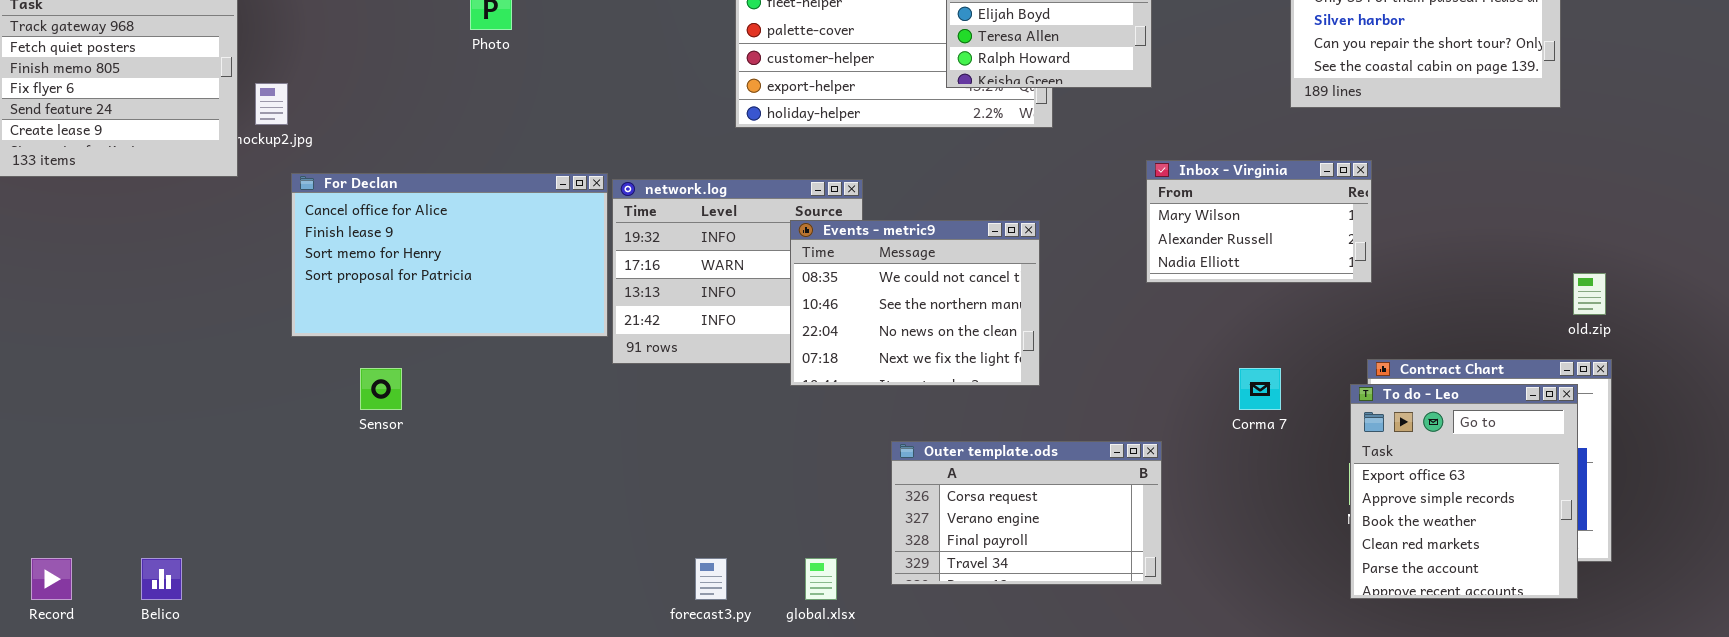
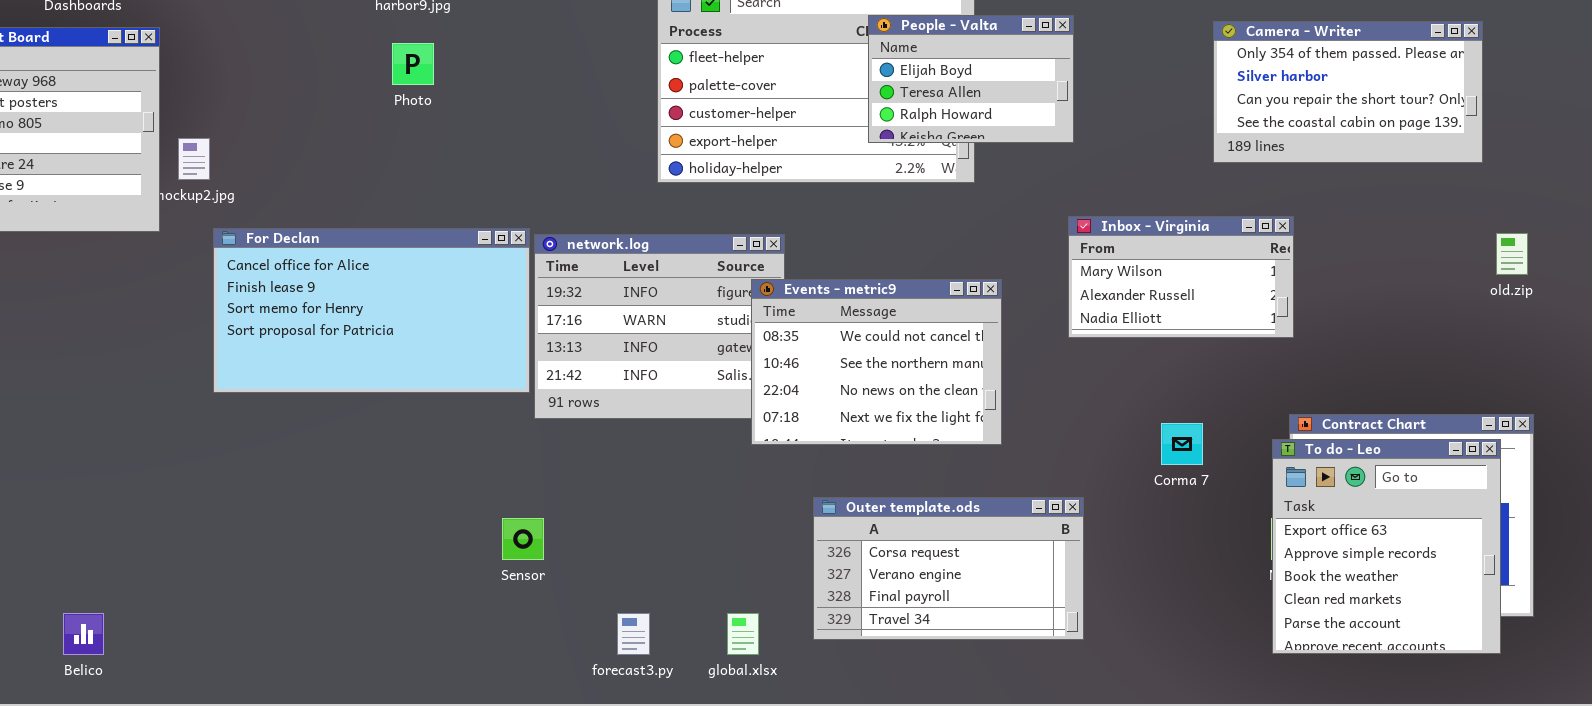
Events - metric9: [790,220,1040,386] -> [751,279,1002,445], moved
old.zip: [1573,273,1606,315] -> [1496,233,1528,275], moved
Sensor: [360,368,402,410] -> [502,518,544,560], moved

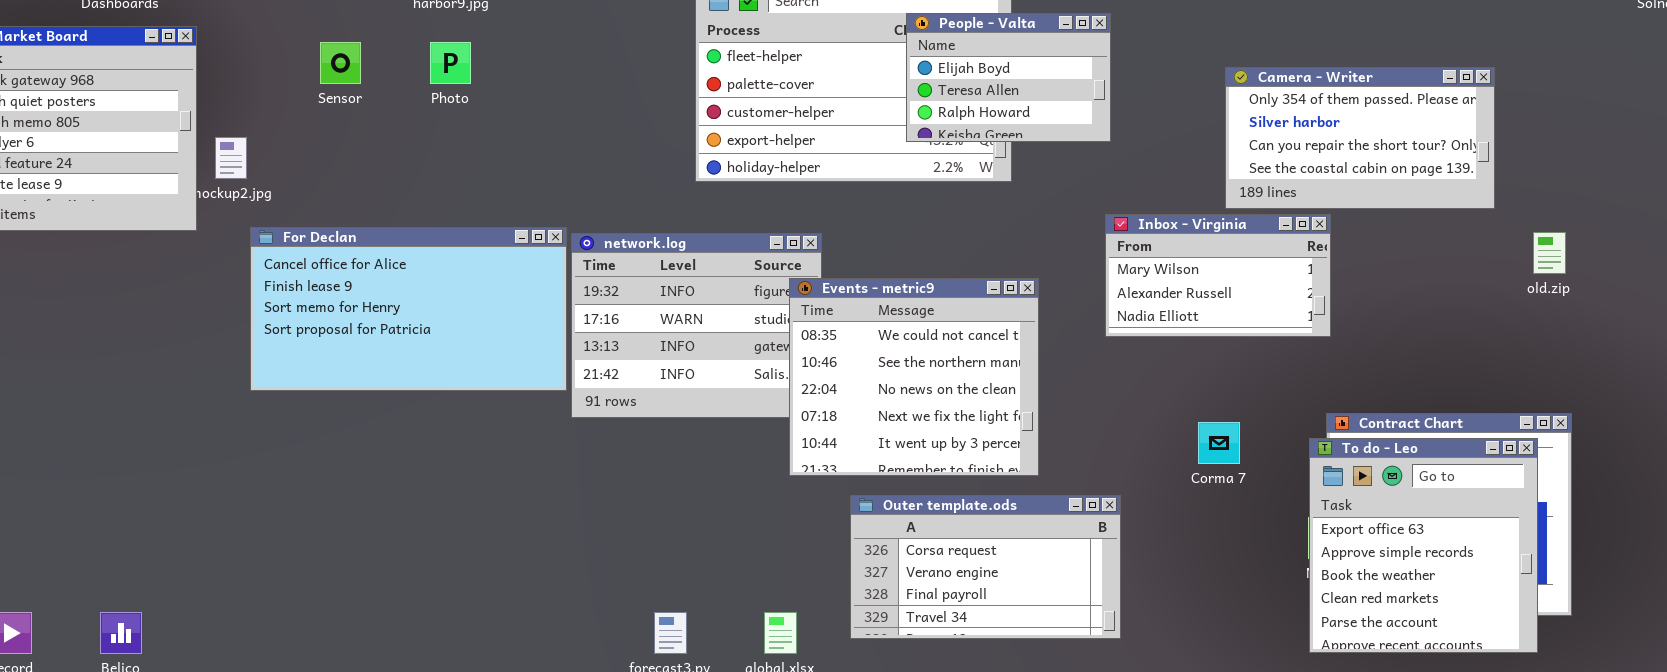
Camera - Writer: [1213,21,1483,163] -> [1225,67,1495,209], moved
Events - metric9: [751,279,1002,445] -> [789,278,1039,476], resized
Sensor: [502,518,544,560] -> [320,42,361,84], moved

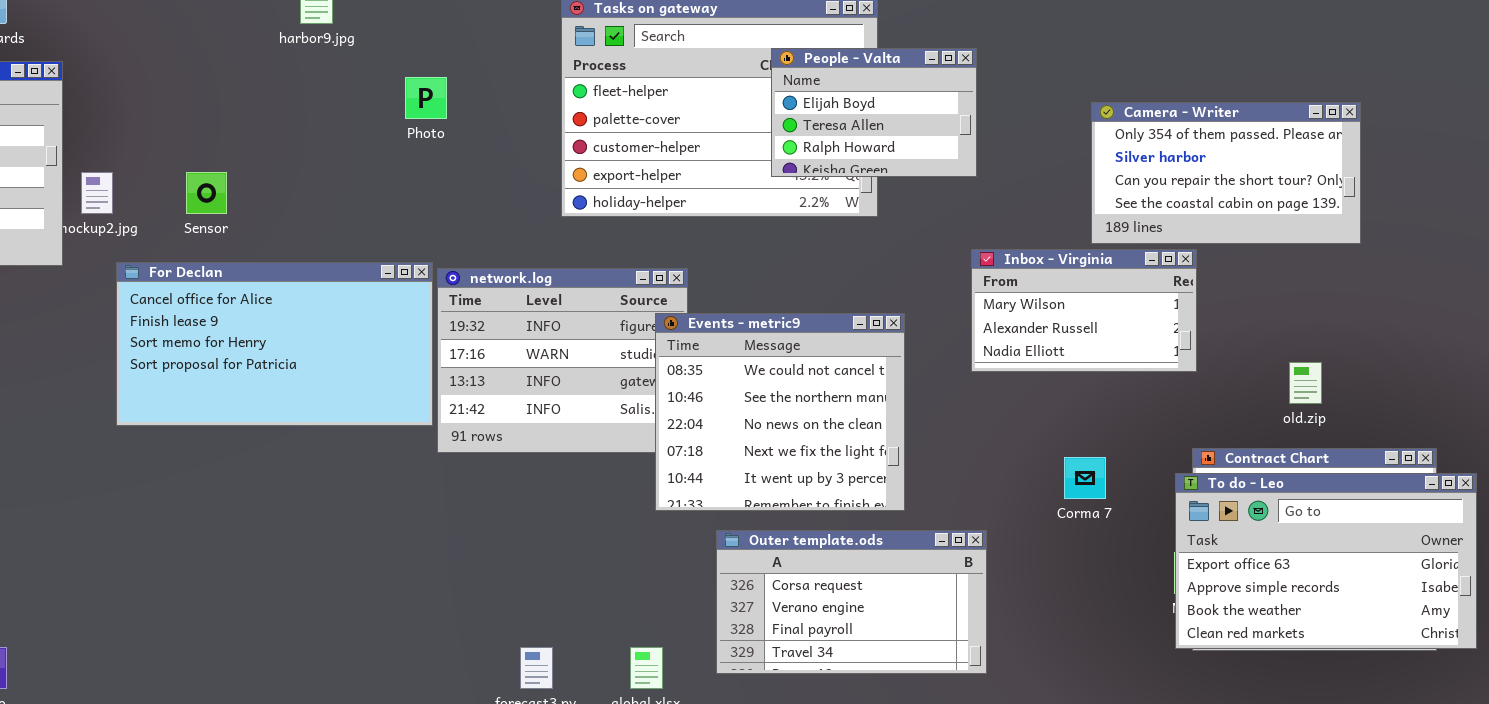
Sensor: [320,42,361,84] -> [186,172,227,214], moved
Photo: [430,42,471,84] -> [405,77,447,119], moved
old.zip: [1533,232,1566,274] -> [1289,362,1322,404], moved
To do - Leo: [1309,438,1538,653] -> [1175,473,1477,649], resized

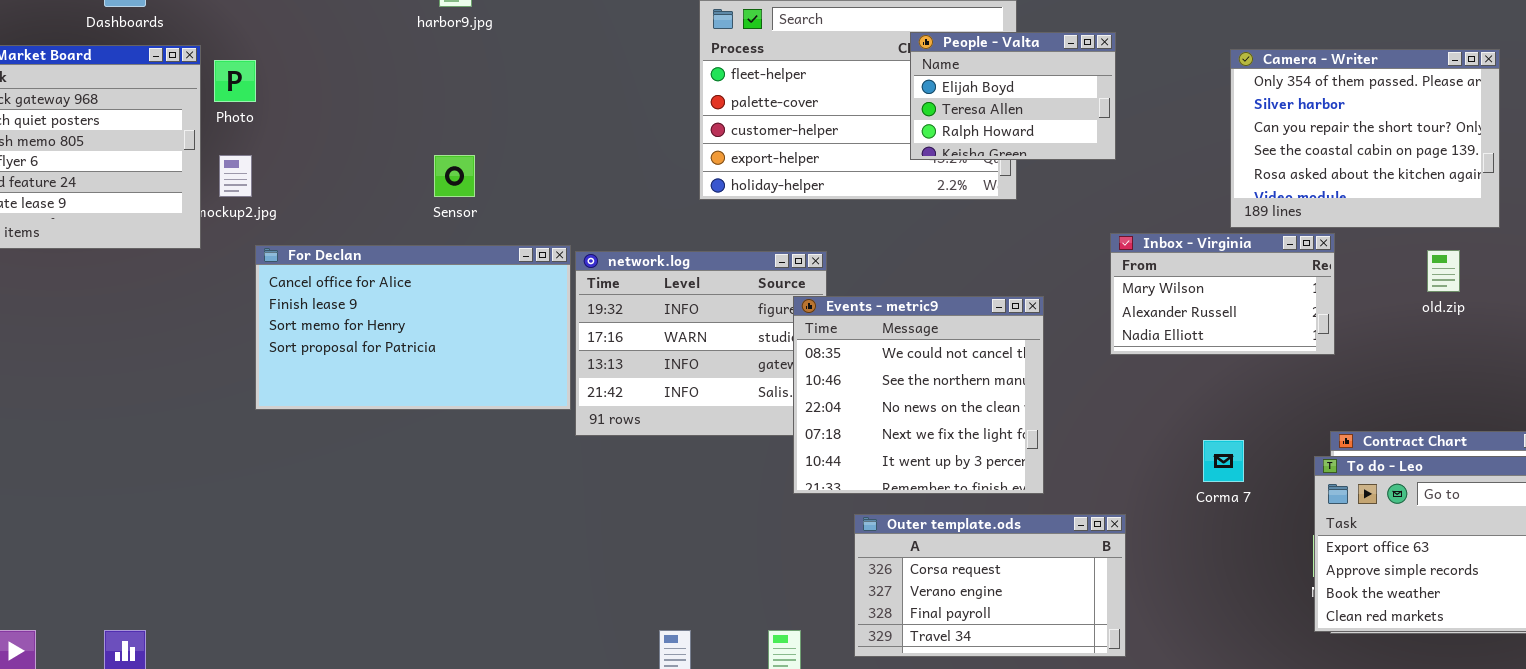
Photo: [405,77,447,119] -> [214,60,256,102], moved
Camera - Writer: [1091,102,1361,244] -> [1230,49,1500,228], resized
Sensor: [186,172,227,214] -> [434,155,475,197], moved
old.zip: [1289,362,1322,404] -> [1427,250,1460,292], moved

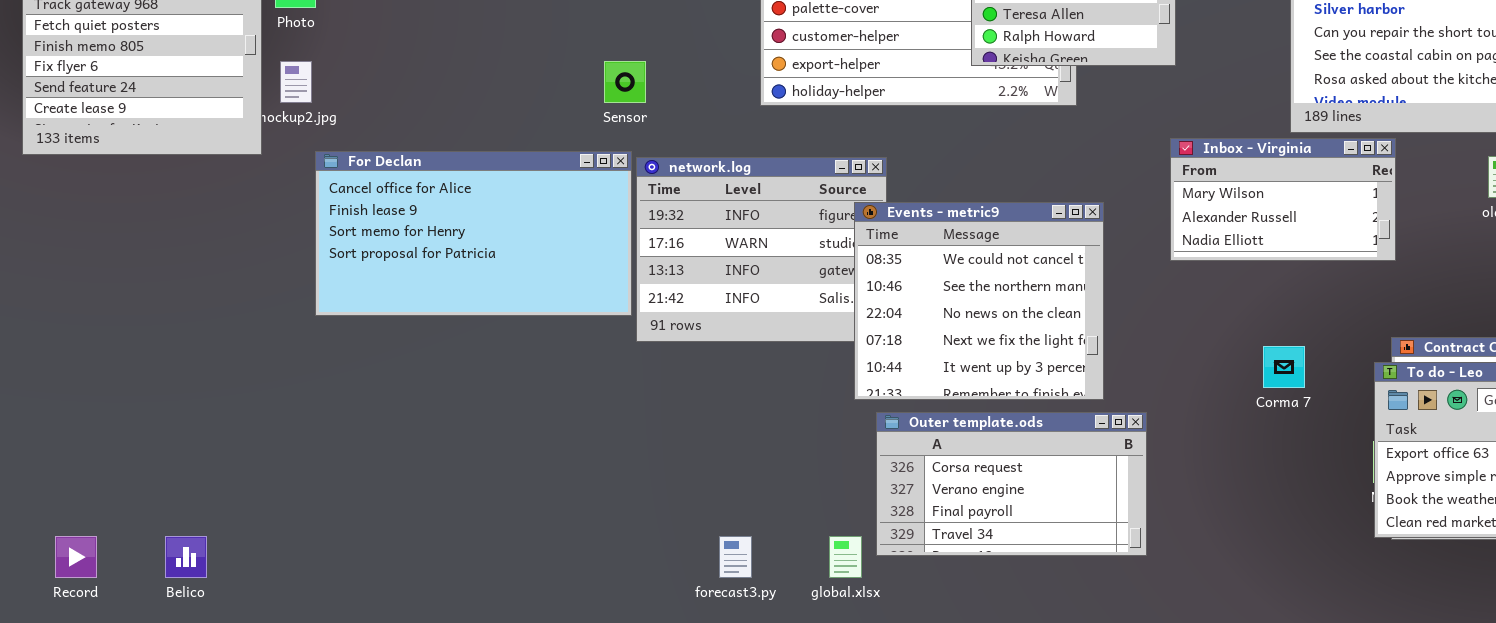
Sensor: [434,155,475,197] -> [604,61,646,103], moved
Outer template.ods: [854,514,1126,657] -> [876,412,1147,556], moved

